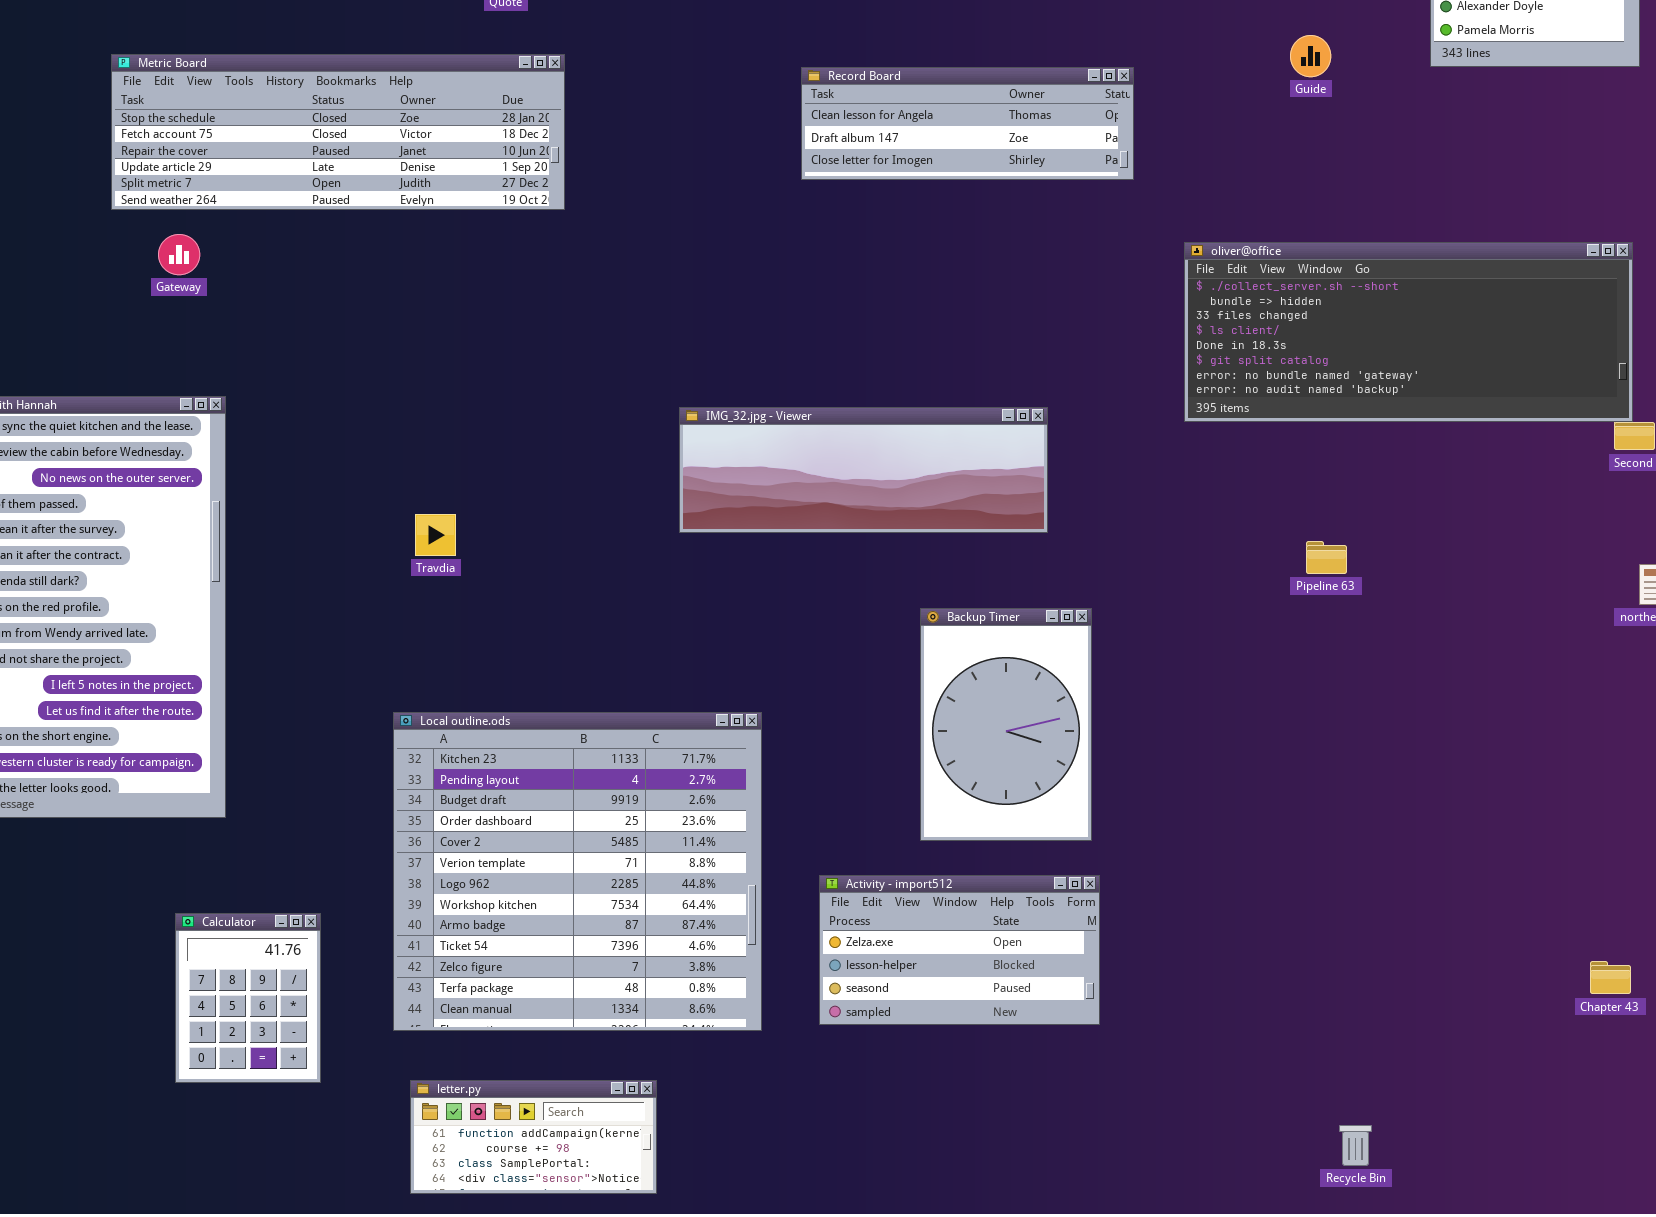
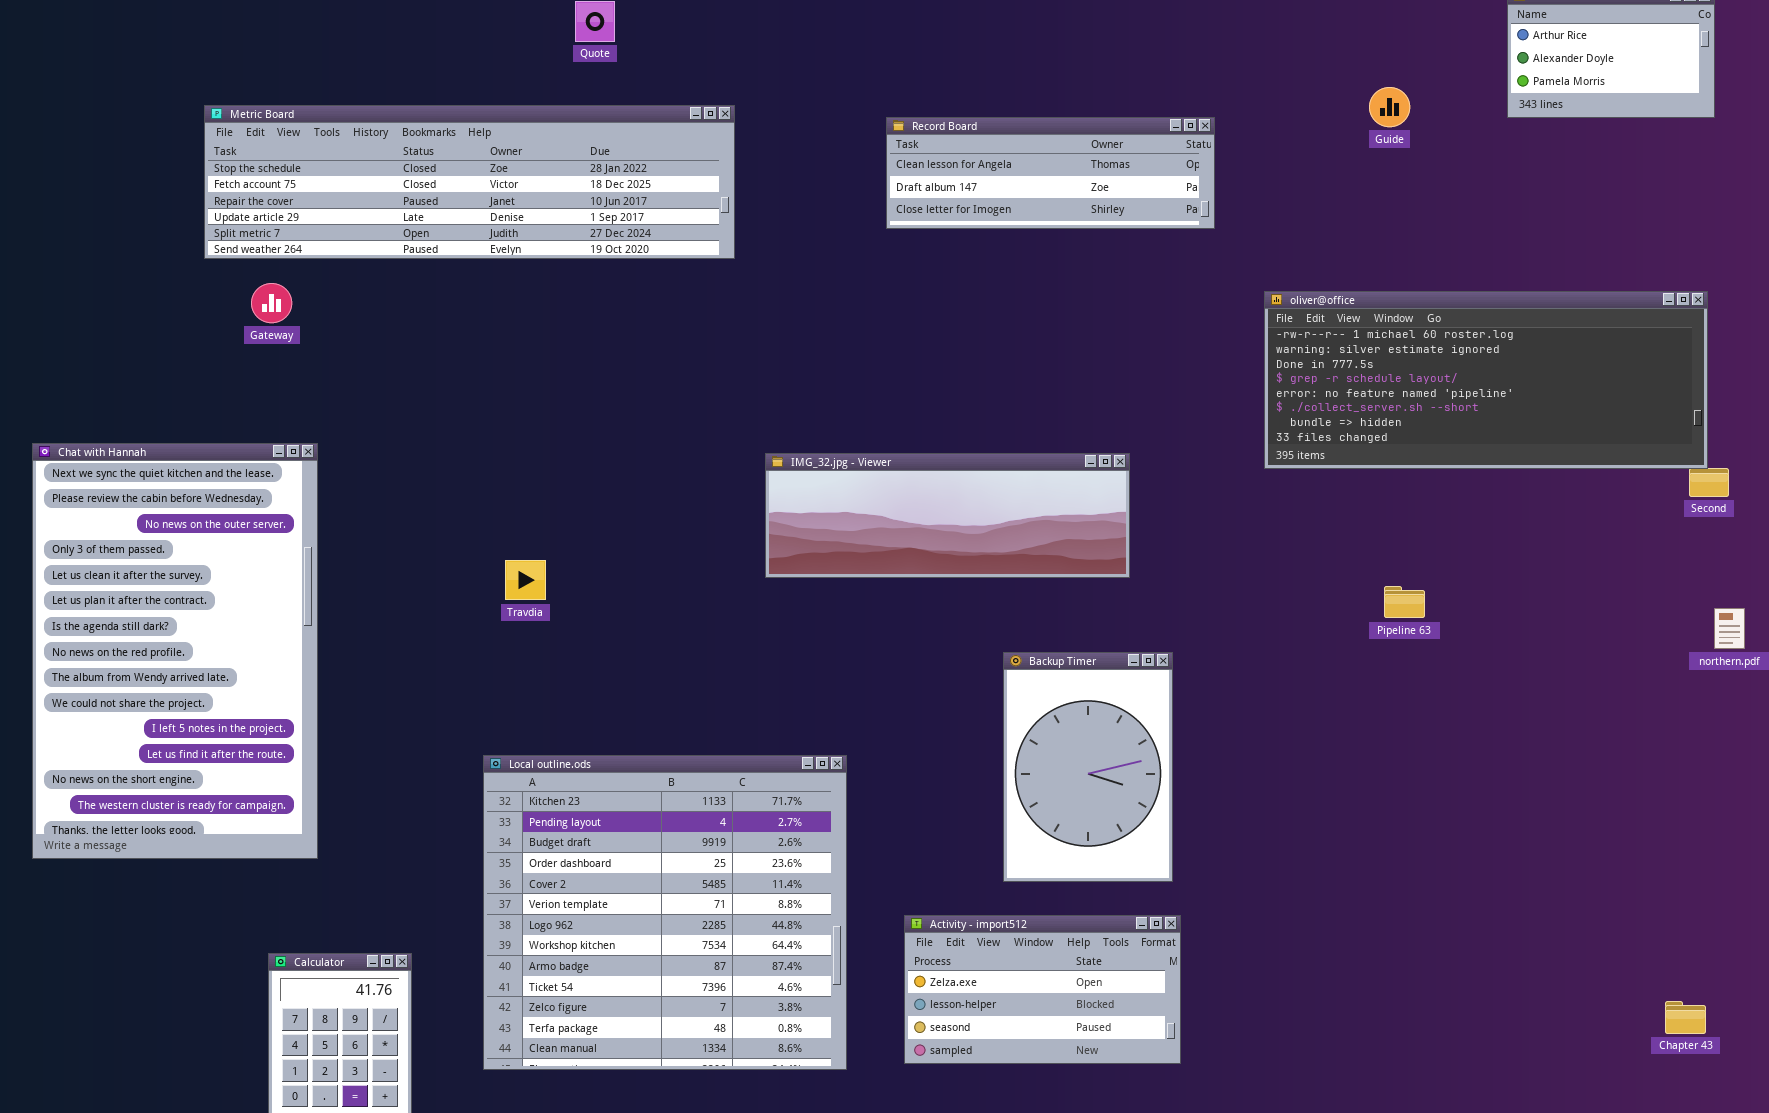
Metric Board: [111,54,565,210] -> [204,105,735,259], resized
oliver@office: [1184,242,1633,422] -> [1264,291,1708,469], scrolled up 5 rows

